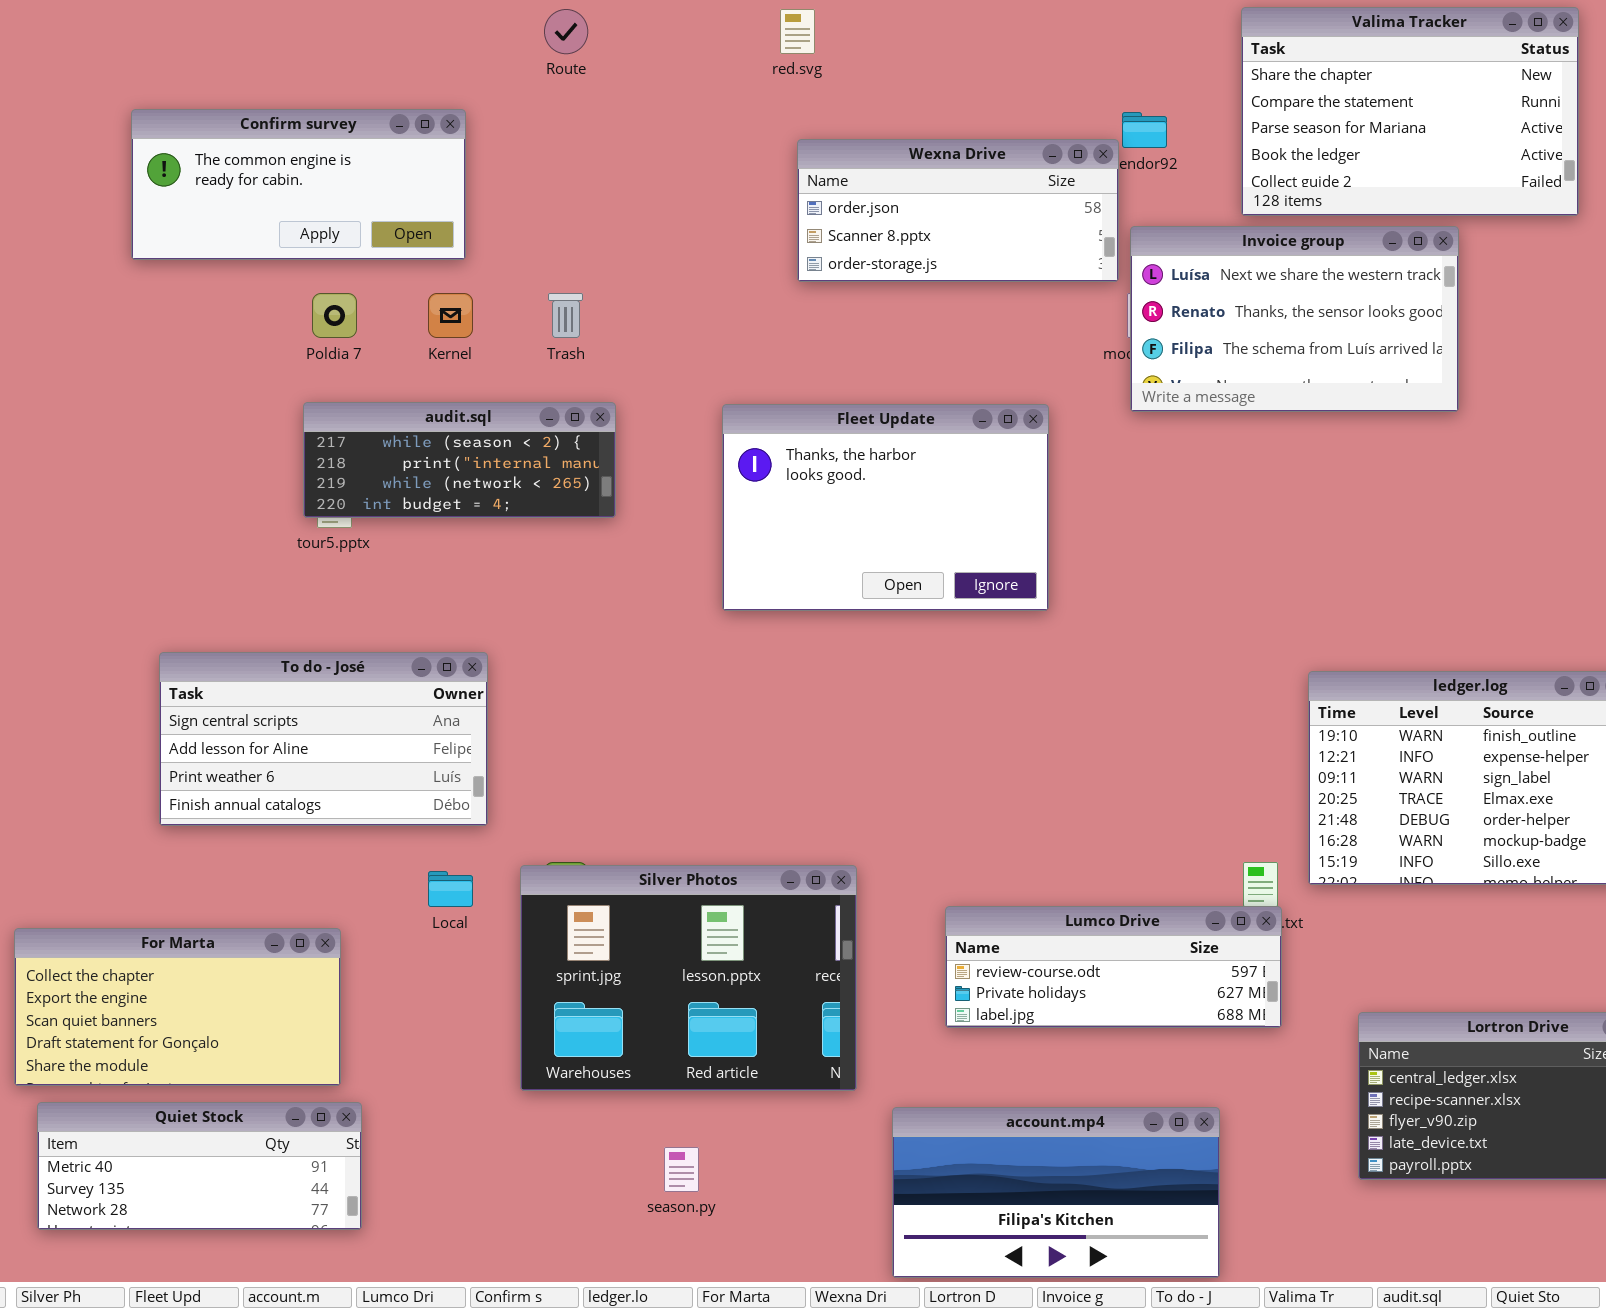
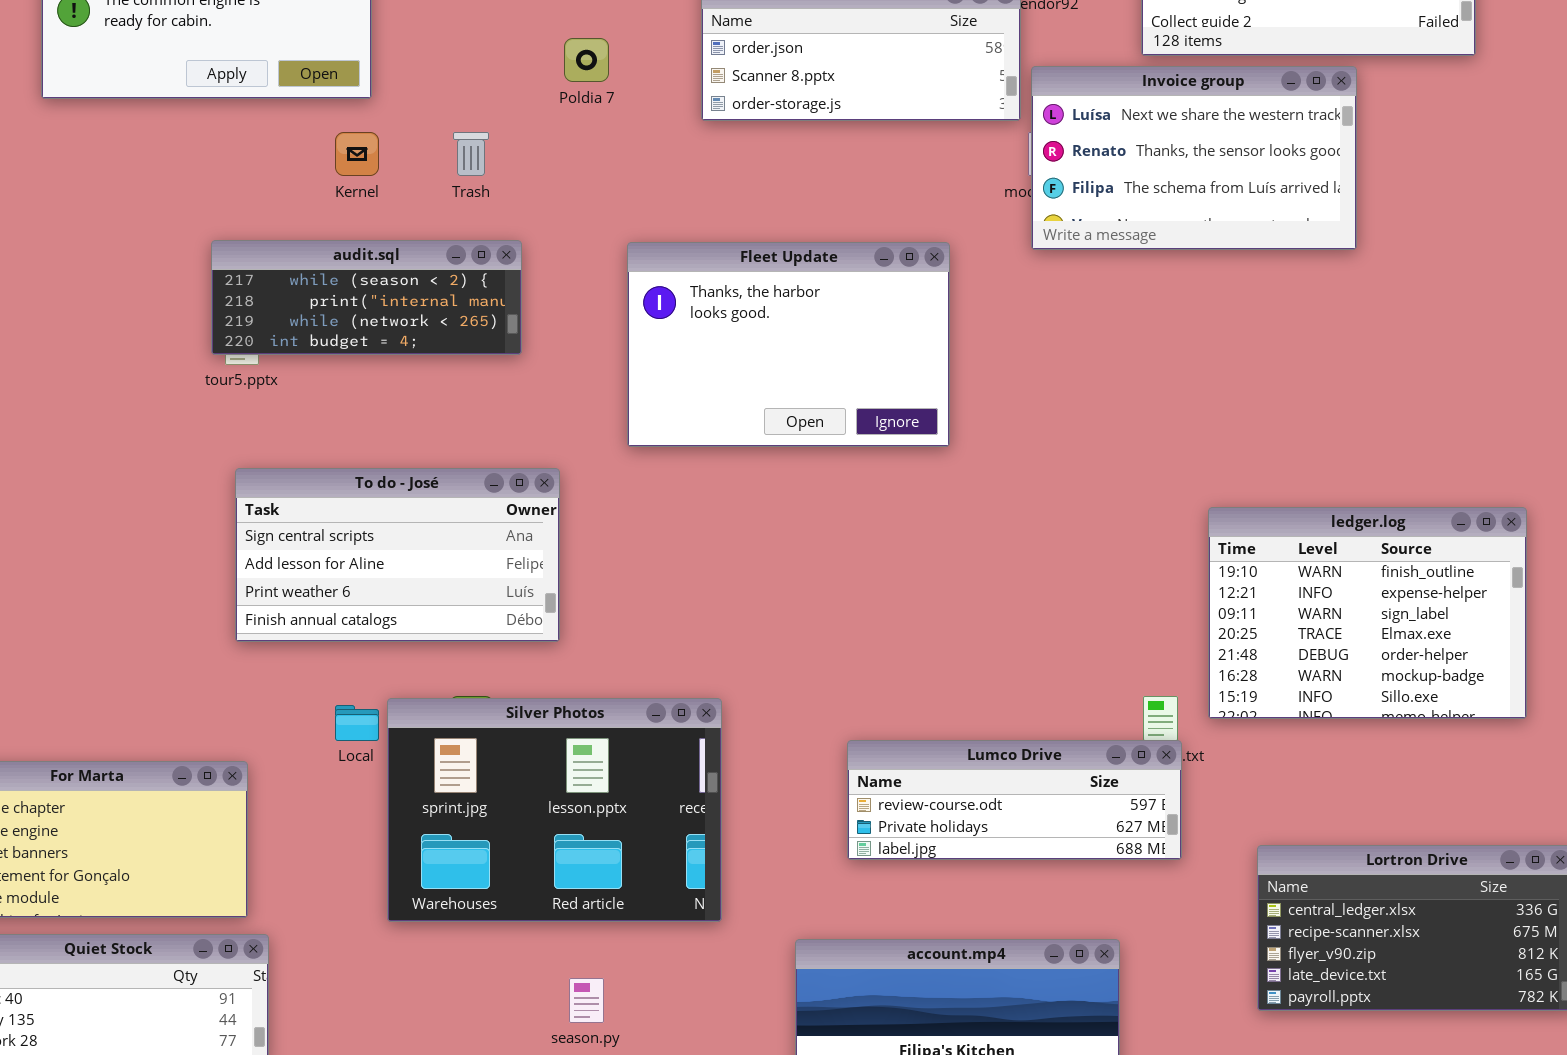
Poldia 7: [312,293,357,338] -> [564,38,609,82], moved
To do - José: [159,652,488,826] -> [235,468,560,642], moved
Silver Photos: [520,865,857,1091] -> [387,698,722,922], moved

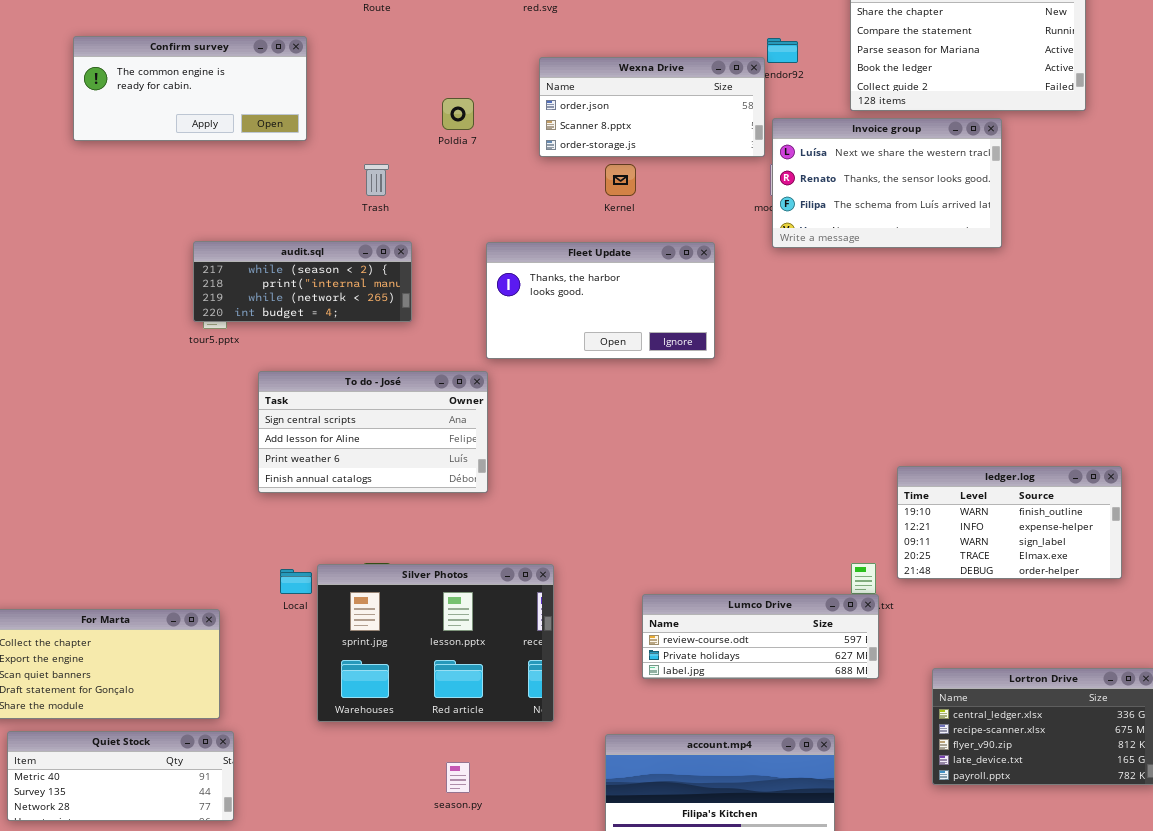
Kernel: [335,132,379,176] -> [605,164,636,196], moved
Fleet Update: [627,242,950,447] -> [486,242,715,359], resized
To do - José: [235,468,560,642] -> [258,371,488,493], moved
ledger.log: [1208,507,1527,719] -> [897,466,1122,579], resized

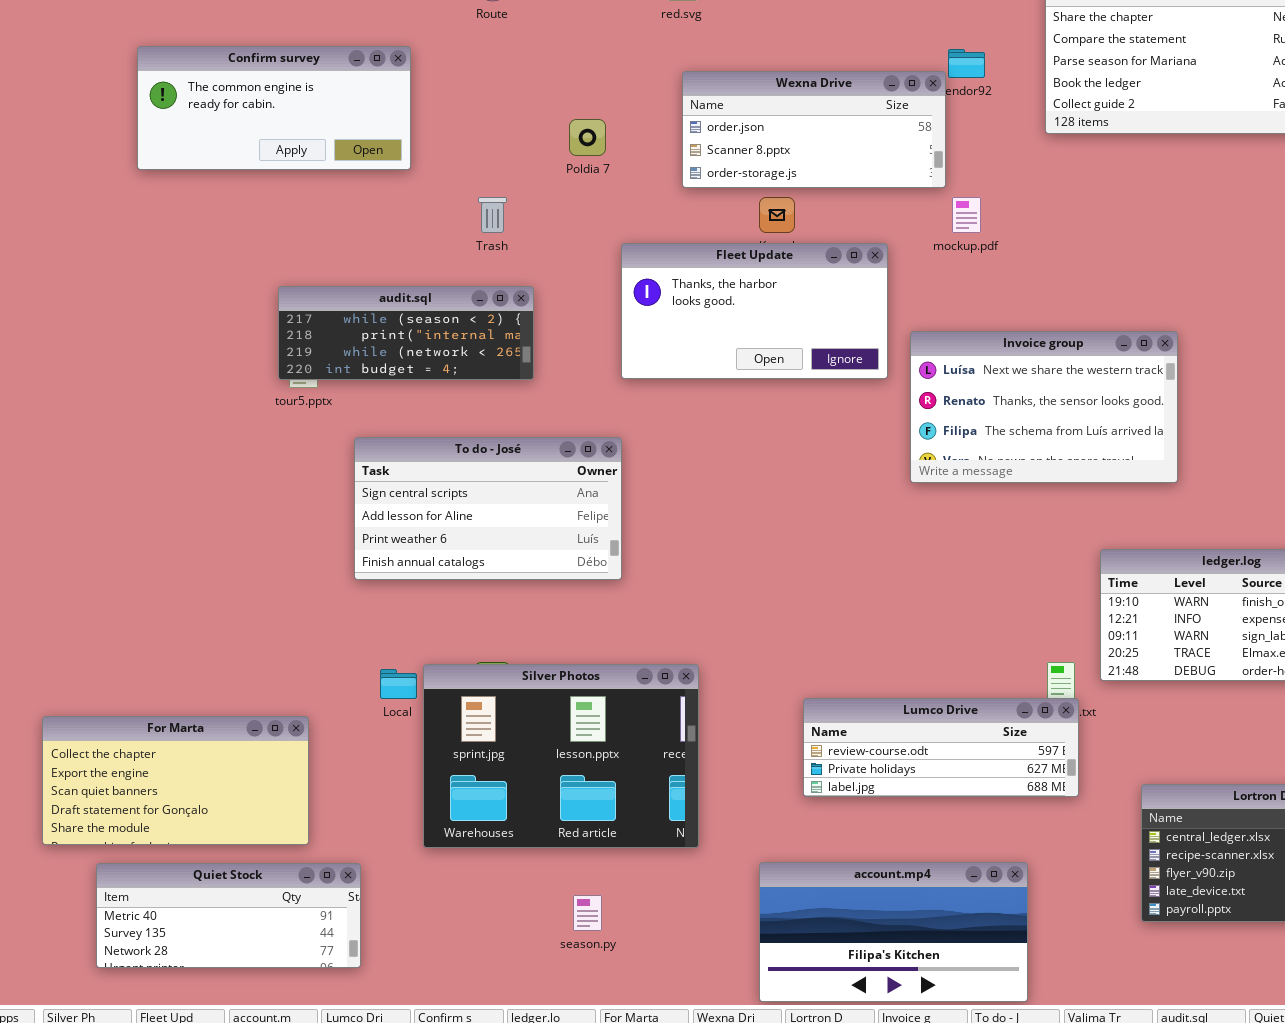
Invoice group: [772,118,1002,248] -> [910,331,1178,483], moved
Fleet Update: [486,242,715,359] -> [621,243,888,379], moved
Quiet Stock: [7,731,234,821] -> [96,863,361,968], moved

